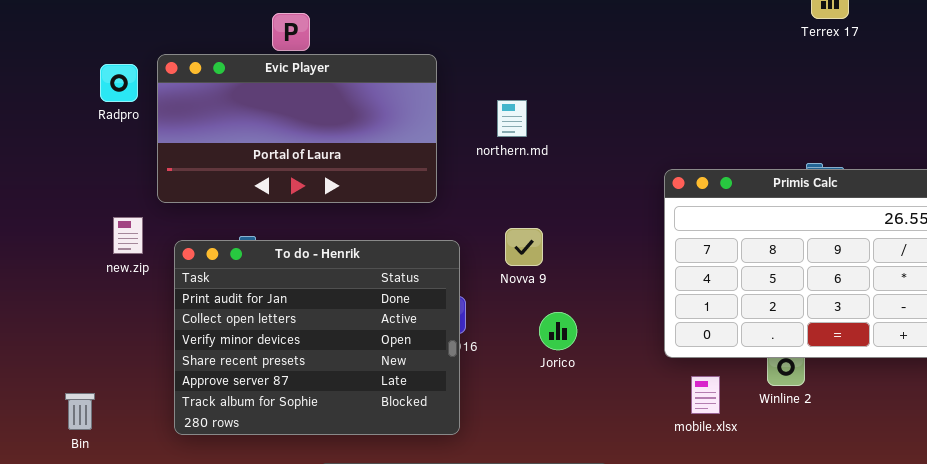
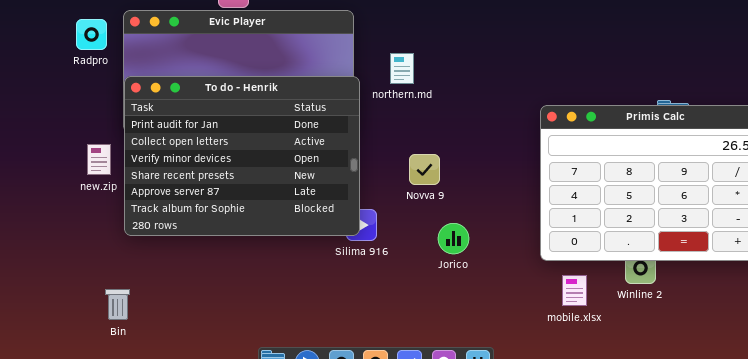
northern.md: [497,100,527,137] -> [390,53,414,84], moved
To do - Henrik: [174,240,460,435] -> [124,76,360,236], moved
Bin: [65,393,95,430] -> [105,289,130,320], moved

